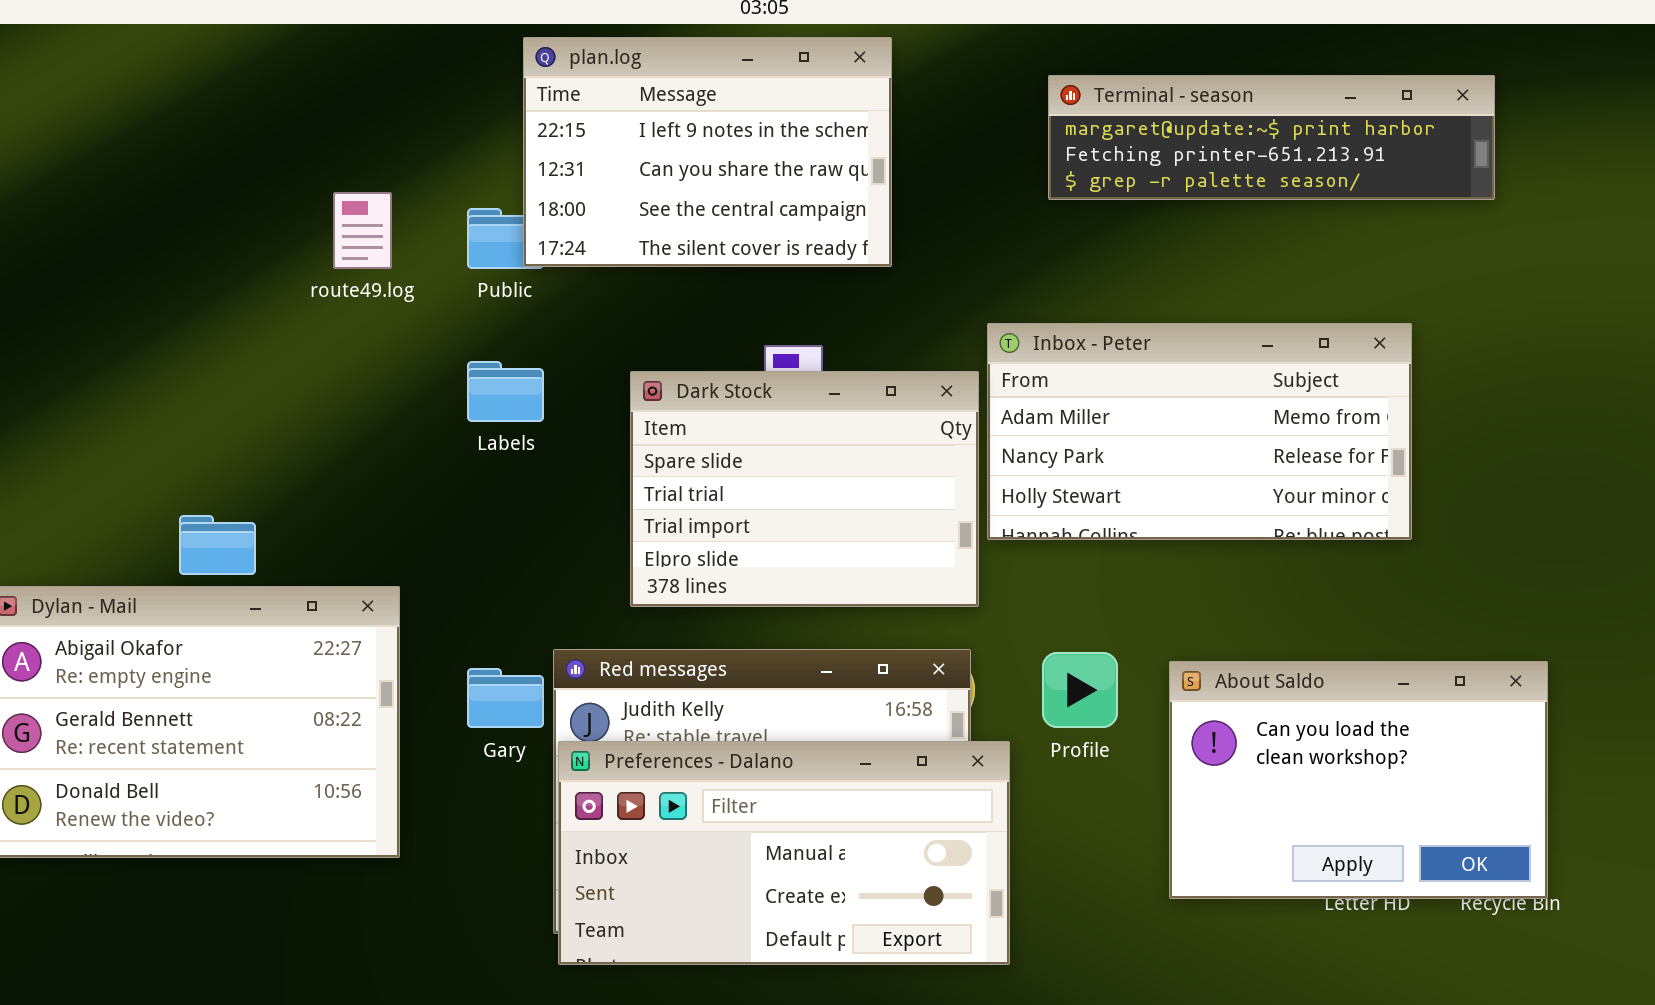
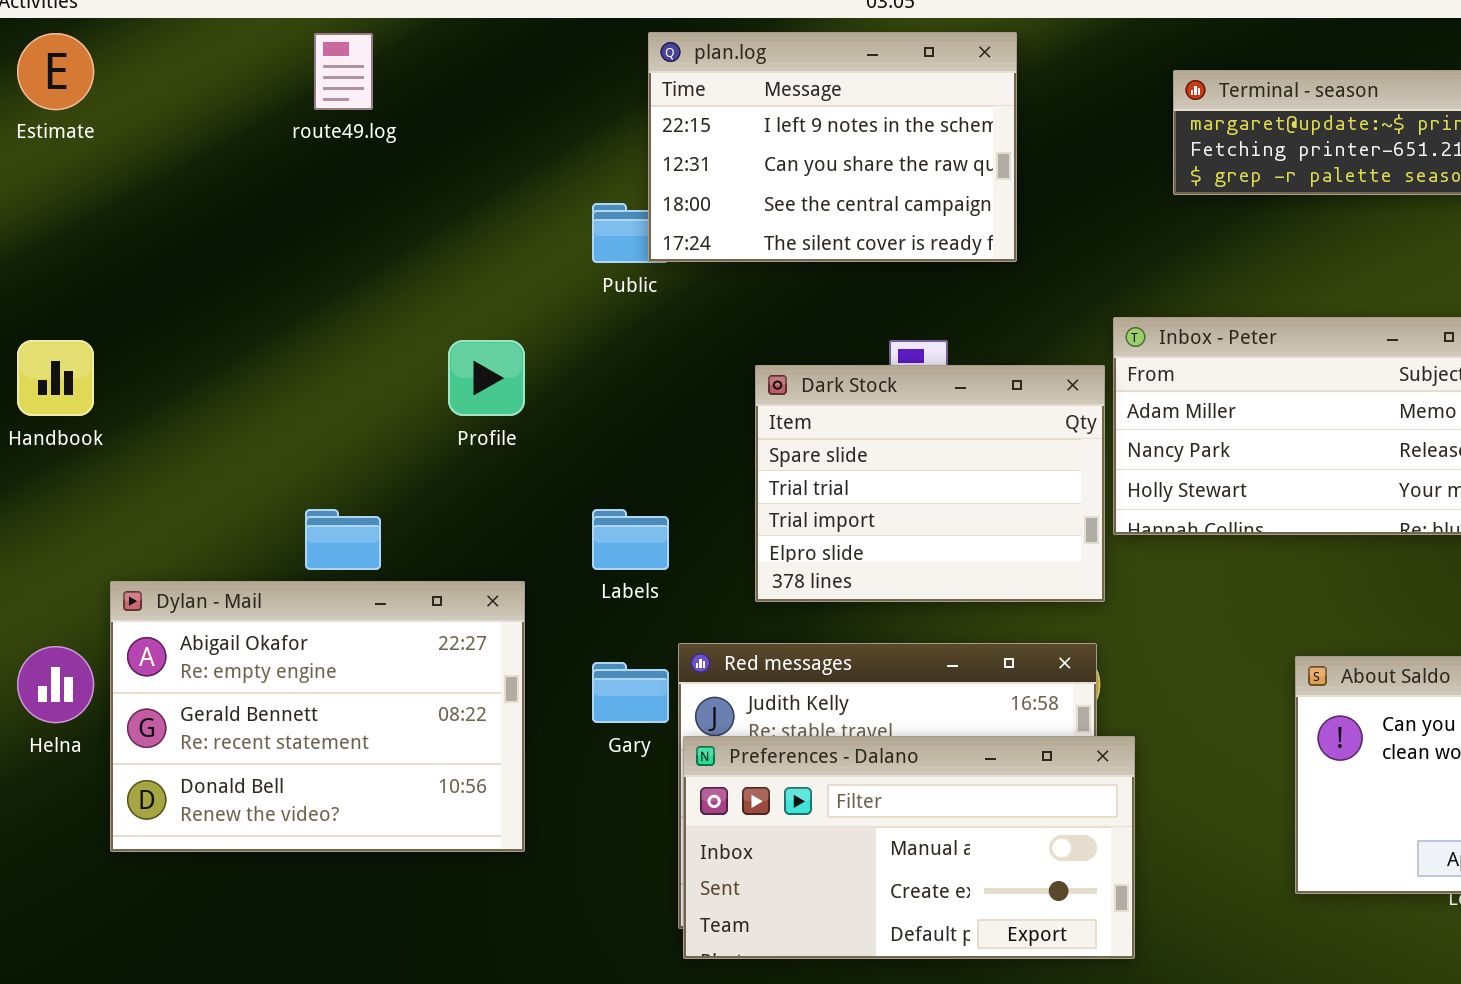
route49.log: [333,192,392,269] -> [314,33,373,110], moved
Labels: [467,361,544,422] -> [592,509,669,570], moved
Profile: [1042,652,1118,728] -> [448,340,525,416], moved

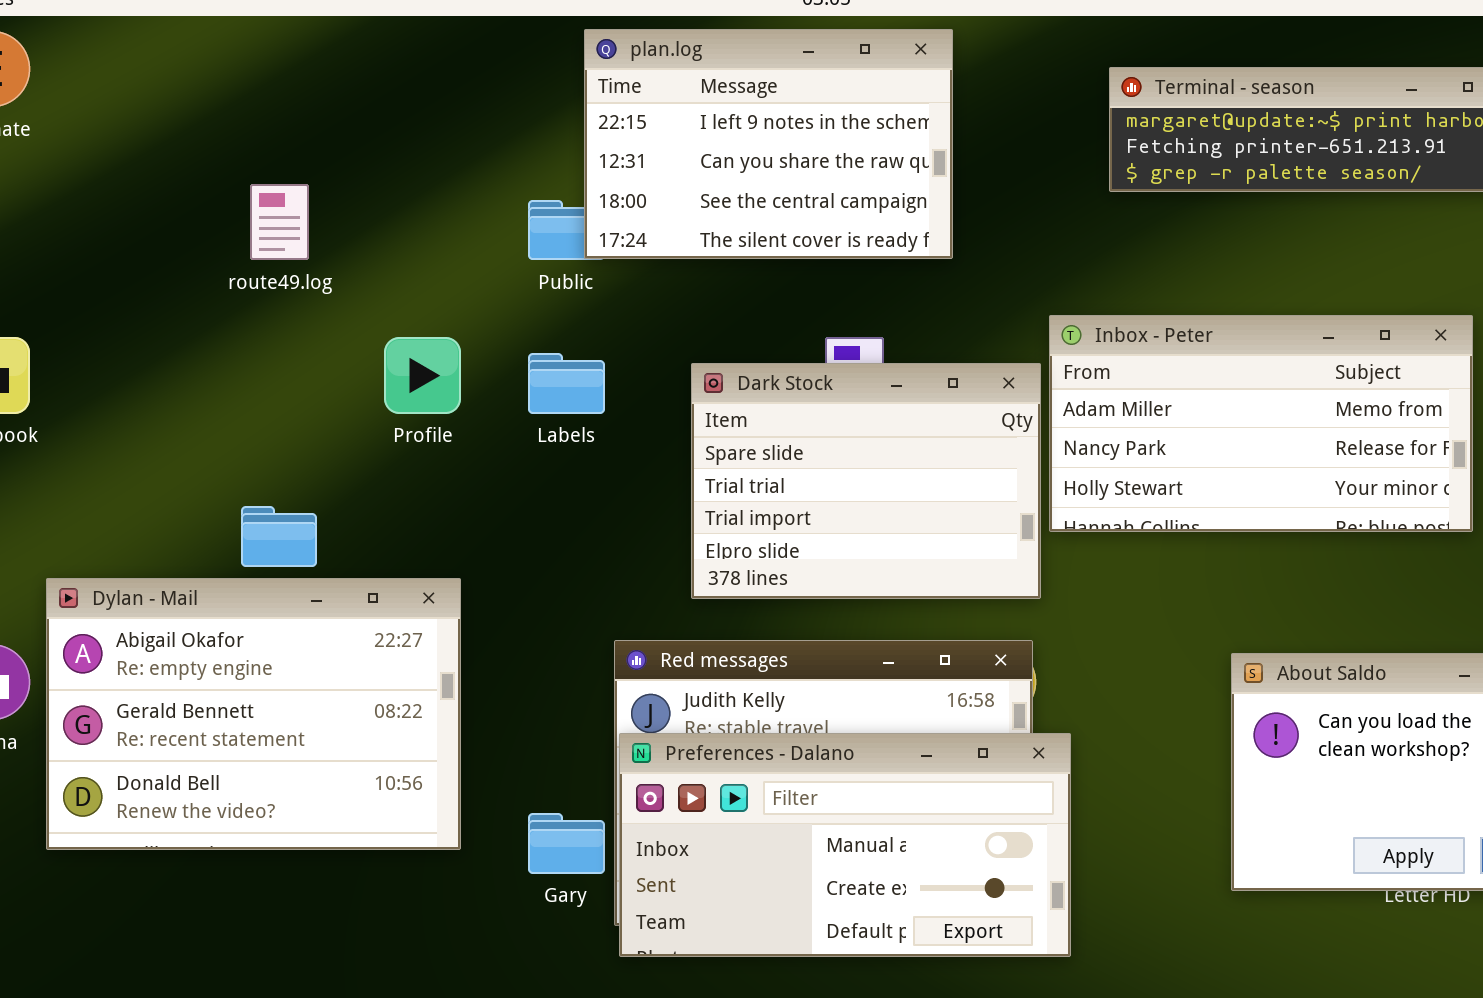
route49.log: [314,33,373,110] -> [250,184,309,260], moved
Labels: [592,509,669,570] -> [528,353,605,414], moved
Gary: [592,662,669,723] -> [528,813,605,874], moved

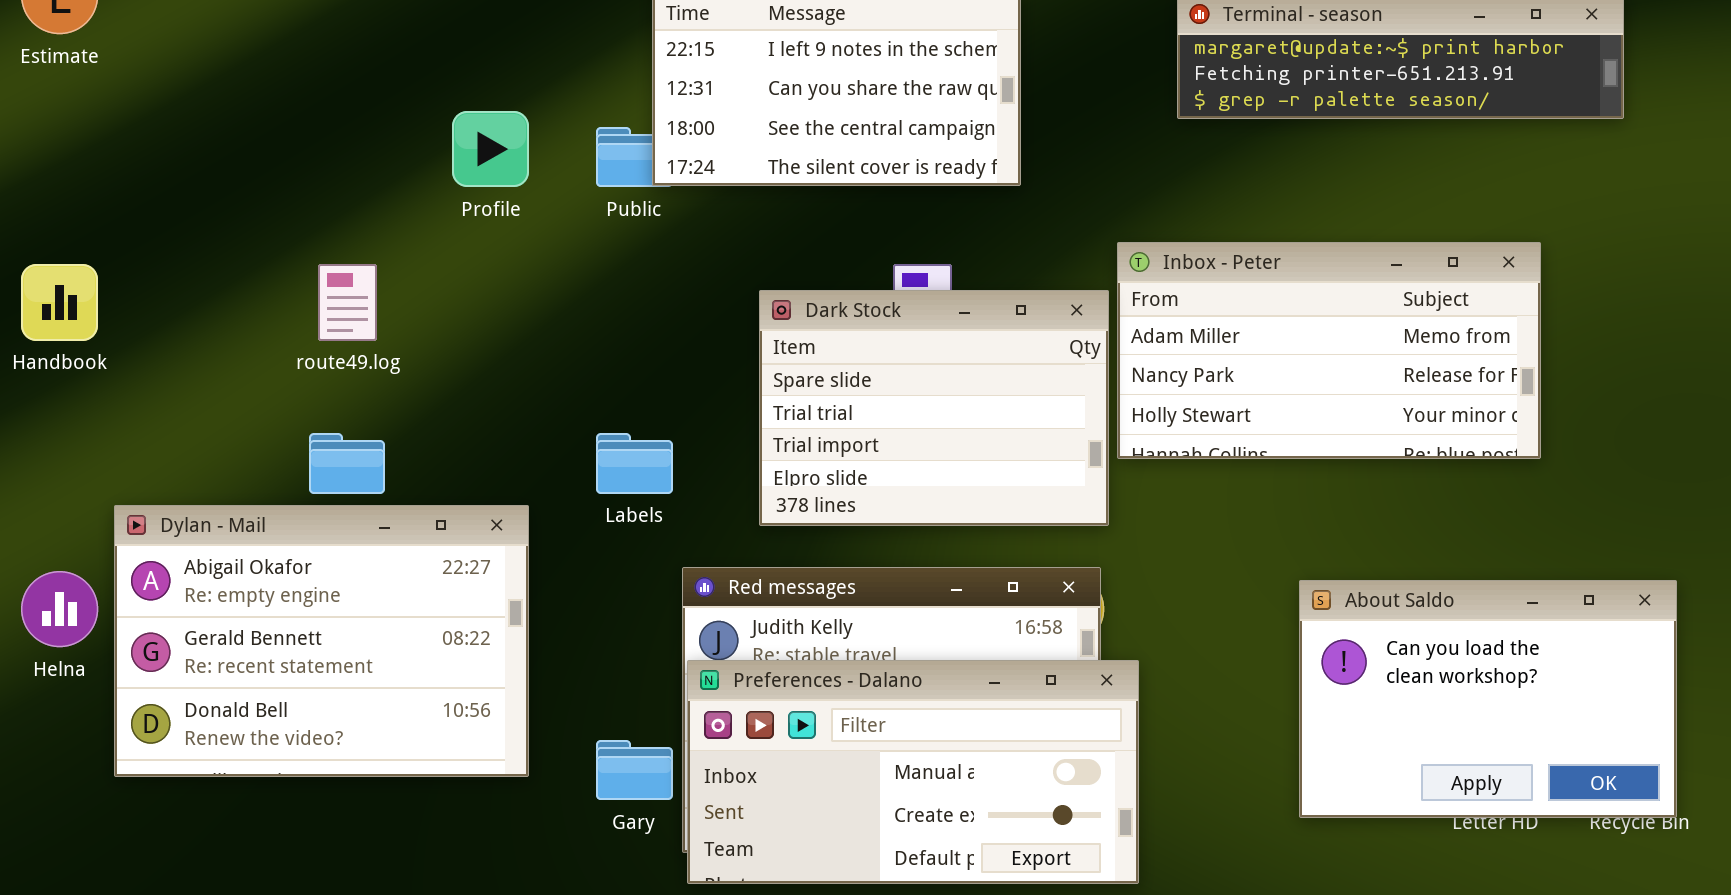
route49.log: [250,184,309,260] -> [318,264,377,341], moved
Profile: [384,337,461,414] -> [452,111,529,187], moved
Labels: [528,353,605,414] -> [596,433,673,494], moved

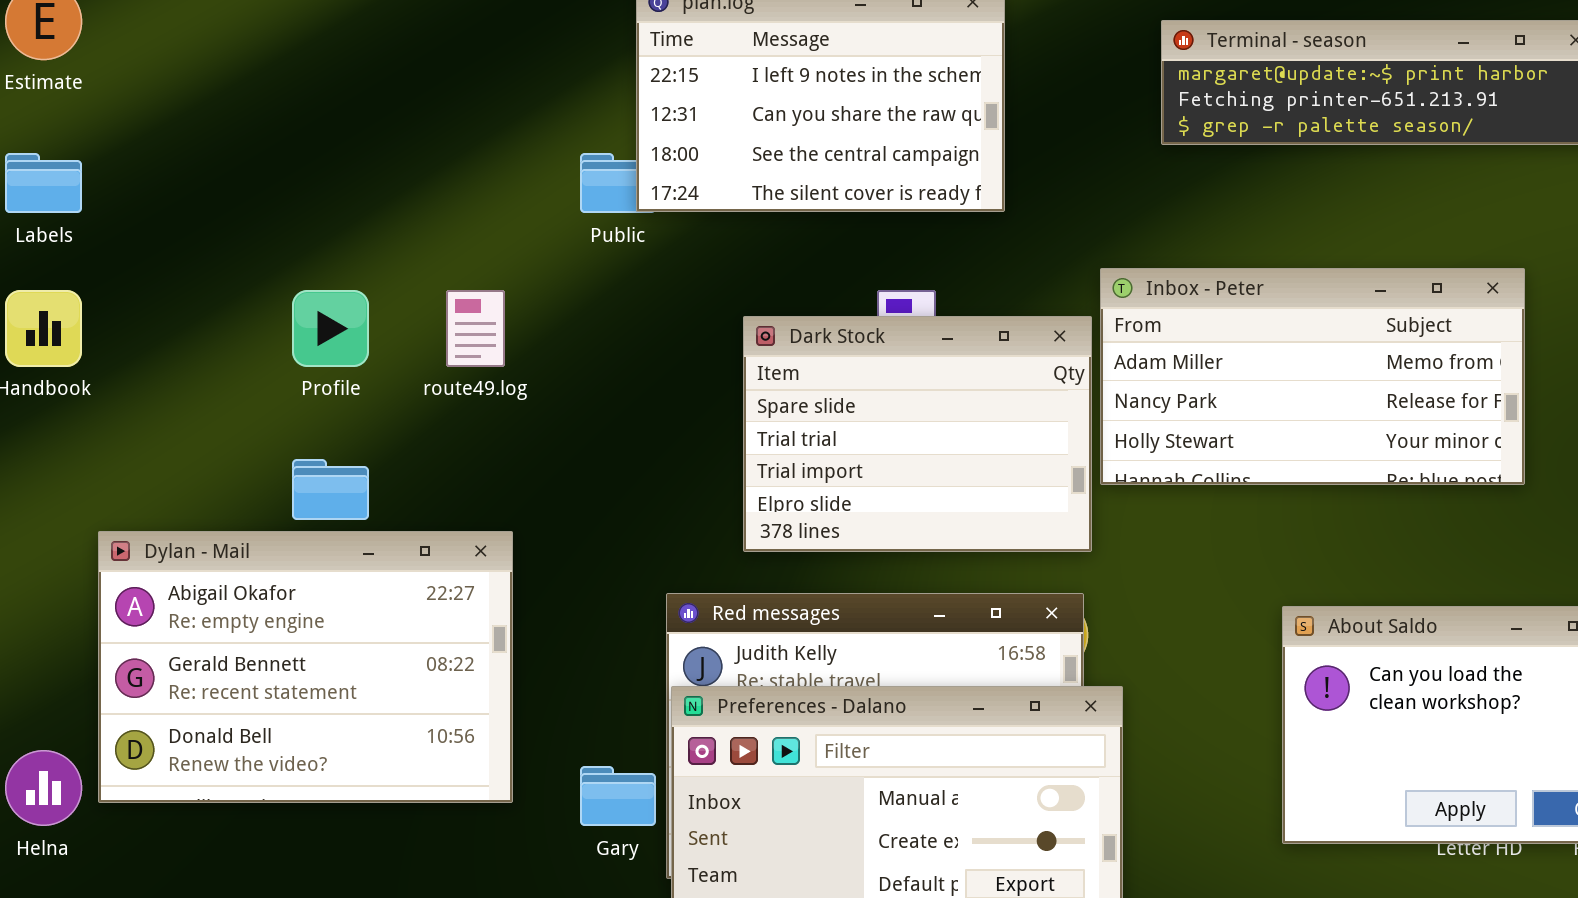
Profile: [452,111,529,187] -> [292,290,369,367], moved
route49.log: [318,264,377,341] -> [446,290,505,367], moved
Labels: [596,433,673,494] -> [5,153,82,213], moved
Helna: [21,571,98,647] -> [5,750,82,826], moved

